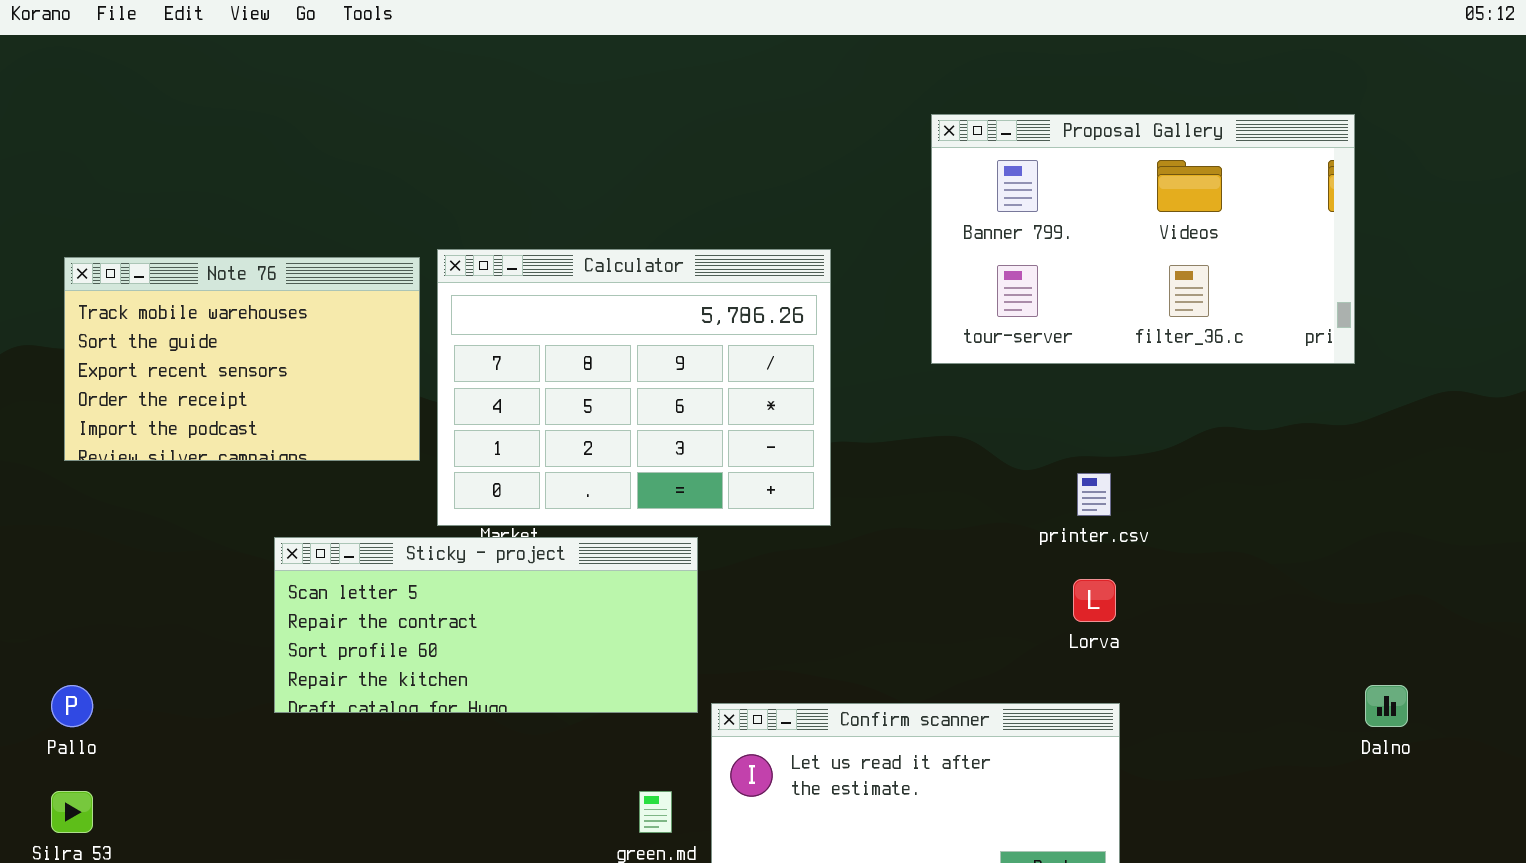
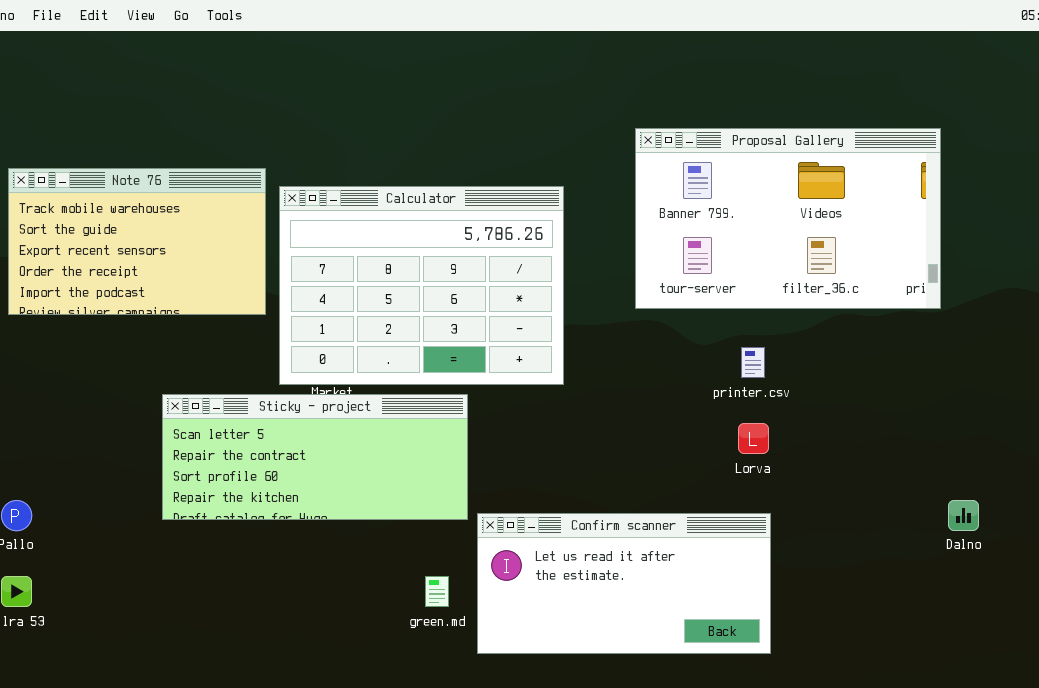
Proposal Gallery: [931,114,1355,364] -> [635,128,941,309], moved
Note 76: [64,257,420,461] -> [8,168,266,315], moved

